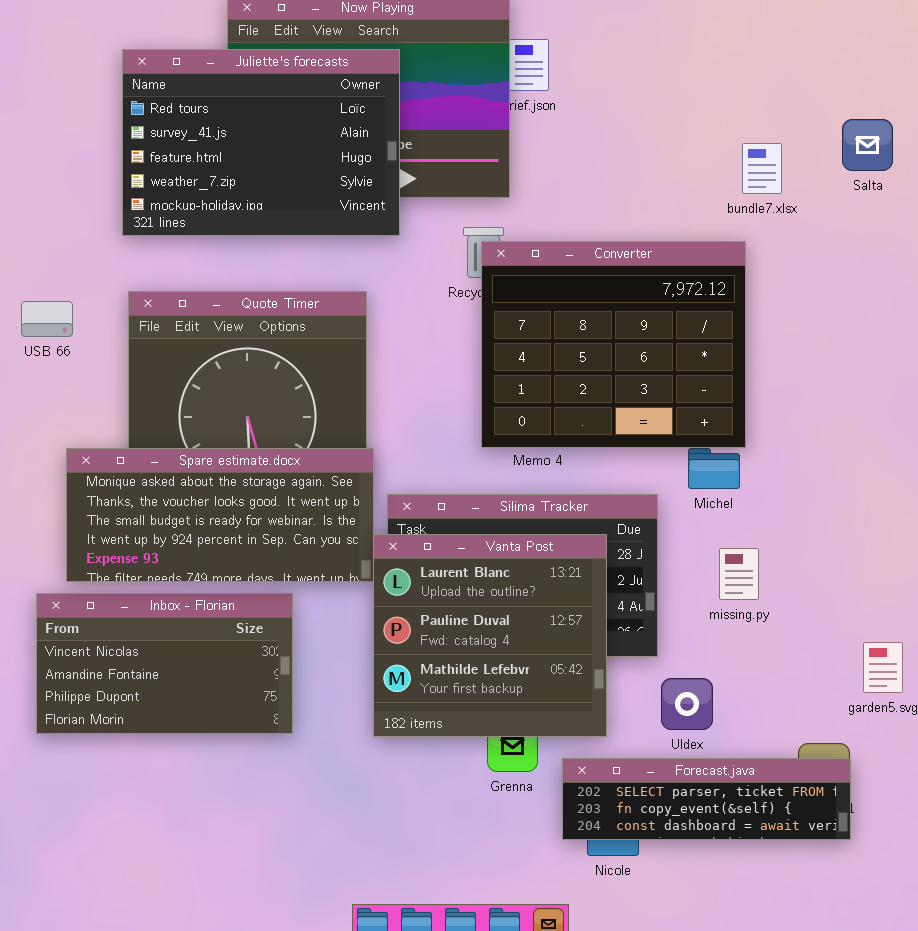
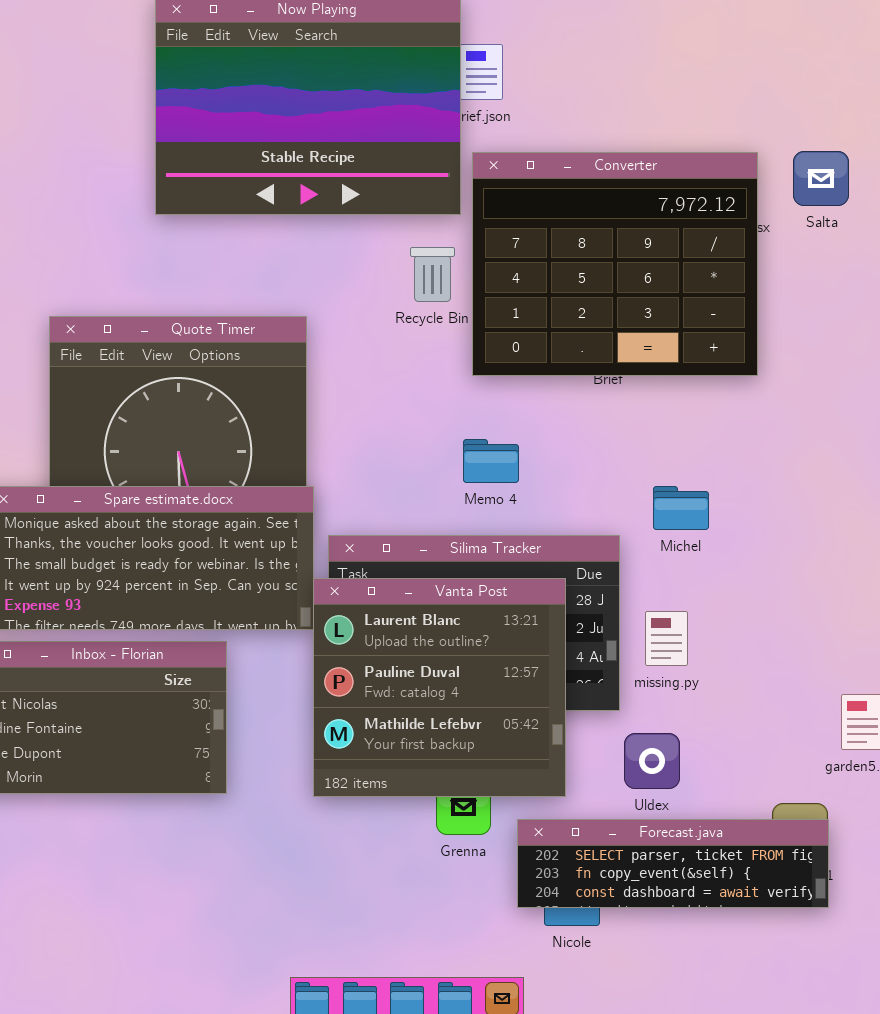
Juliette's forecasts: [122,49,400,236] -> none, closed
Salta: [842,119,893,171] -> [793,151,849,206], moved
Converter: [481,241,746,448] -> [472,152,758,376], moved
missing.py: [719,548,759,600] -> [645,611,688,666], moved

